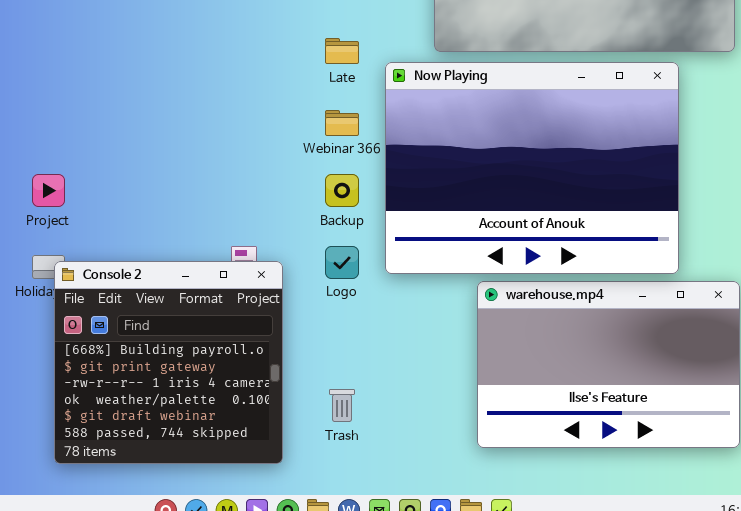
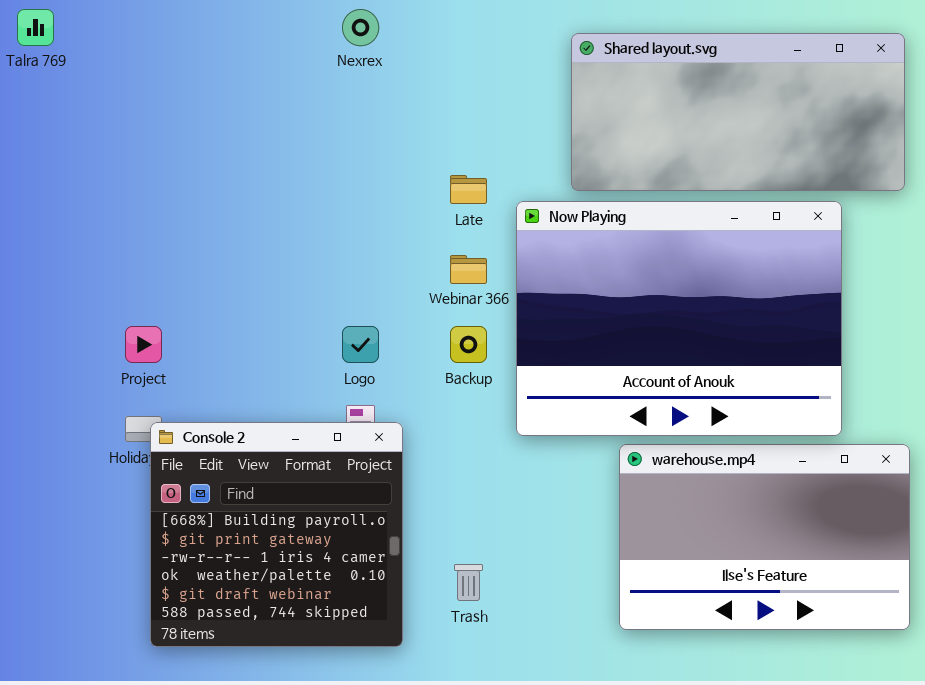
Logo: [325,246,359,279] -> [342,326,379,363], moved

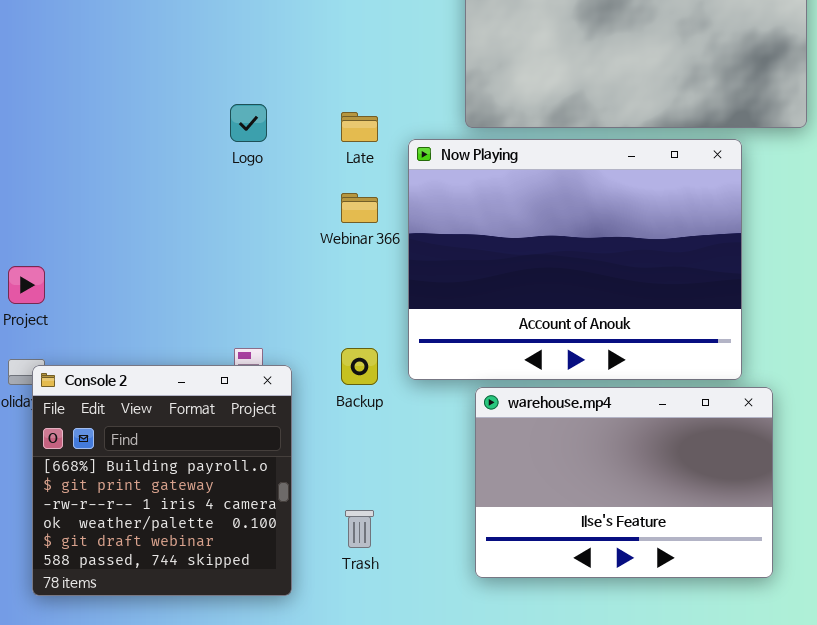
Logo: [342,326,379,363] -> [230,104,267,142], moved
Backup: [450,326,487,363] -> [341,348,378,385], moved
warehouse.mp4: [619,444,910,630] -> [475,387,773,578], moved

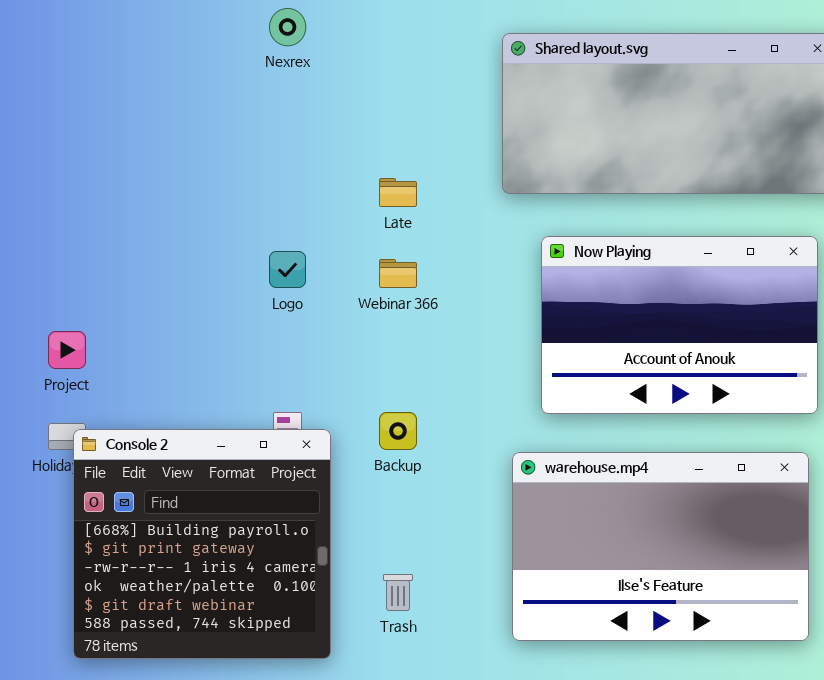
Logo: [230,104,267,142] -> [269,251,306,288], moved
Now Playing: [408,139,742,380] -> [541,236,818,414], moved, resized

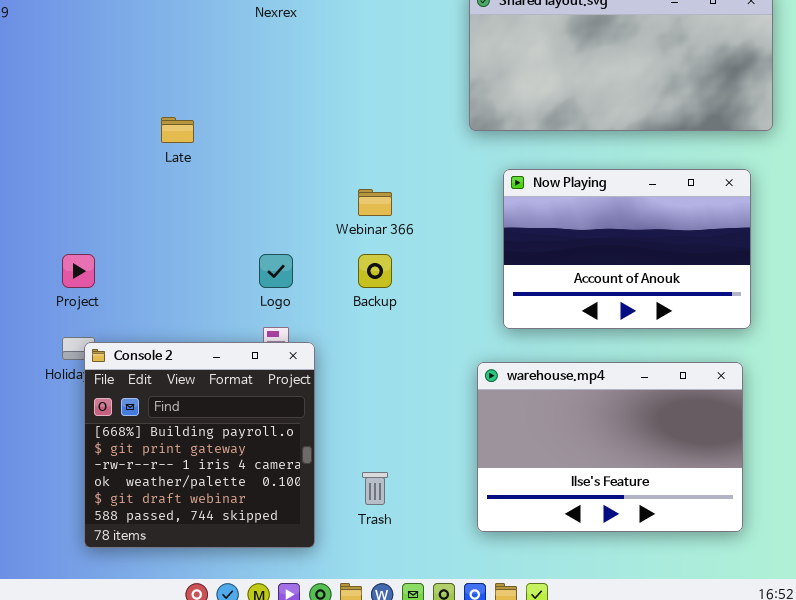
Late: [379,178,417,207] -> [161,117,194,143], moved
Logo: [269,251,306,288] -> [259,254,293,288], moved
Backup: [379,412,417,450] -> [358,254,392,288], moved

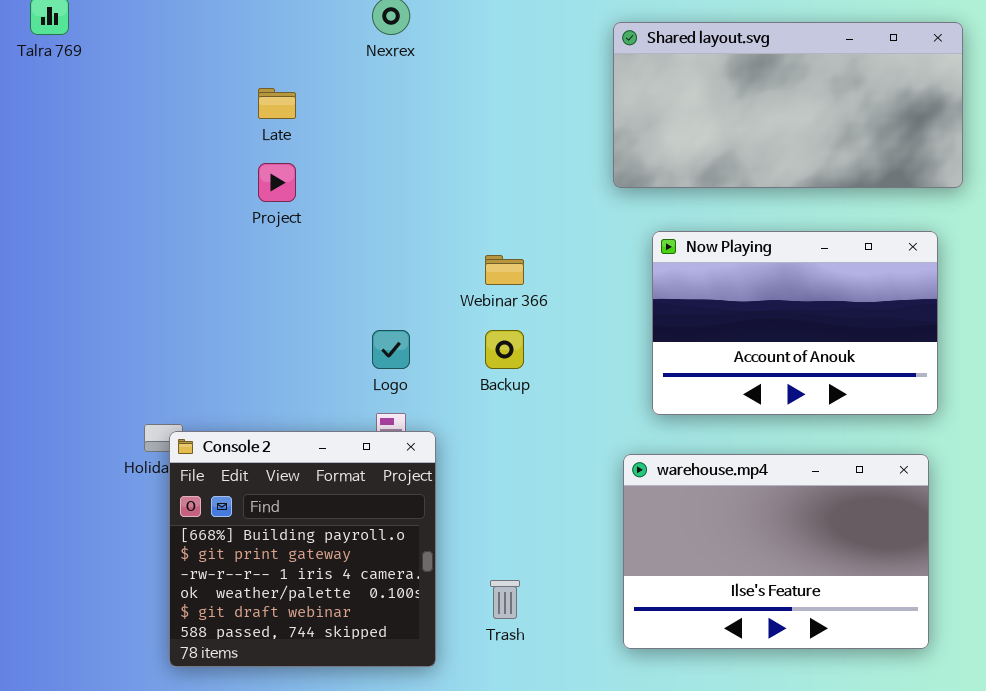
Late: [161,117,194,143] -> [258,88,296,119], moved
Project: [62,254,95,288] -> [258,163,296,202], moved

